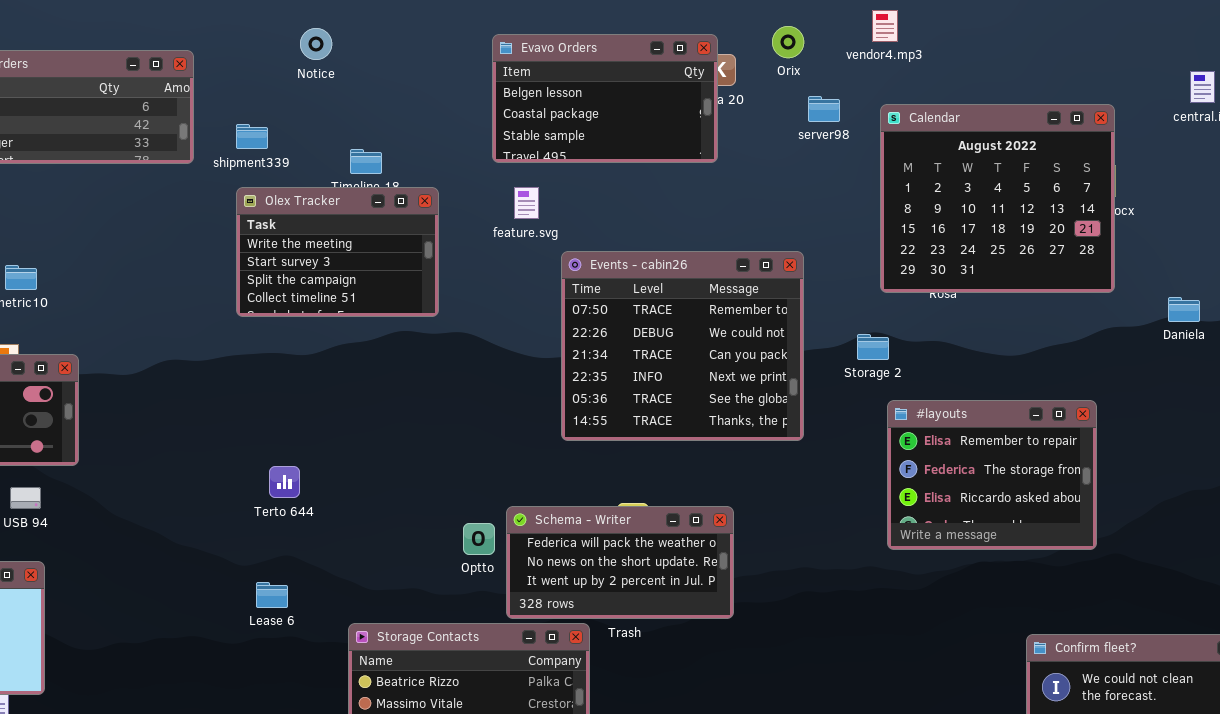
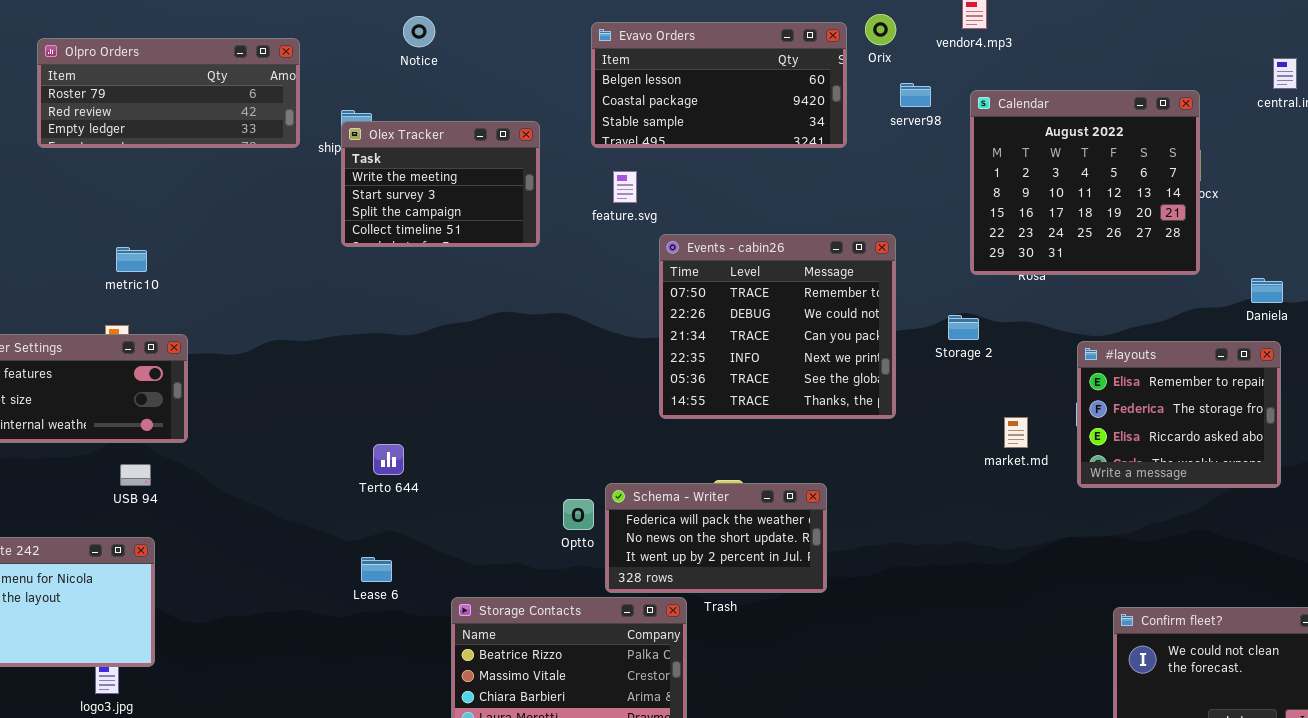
Evavo Orders: [492,34,718,163] -> [591,22,847,148], resized
Olex Tracker: [236,187,439,317] -> [341,121,540,247], moved
#layouts: [887,400,1097,550] -> [1077,341,1281,488], moved

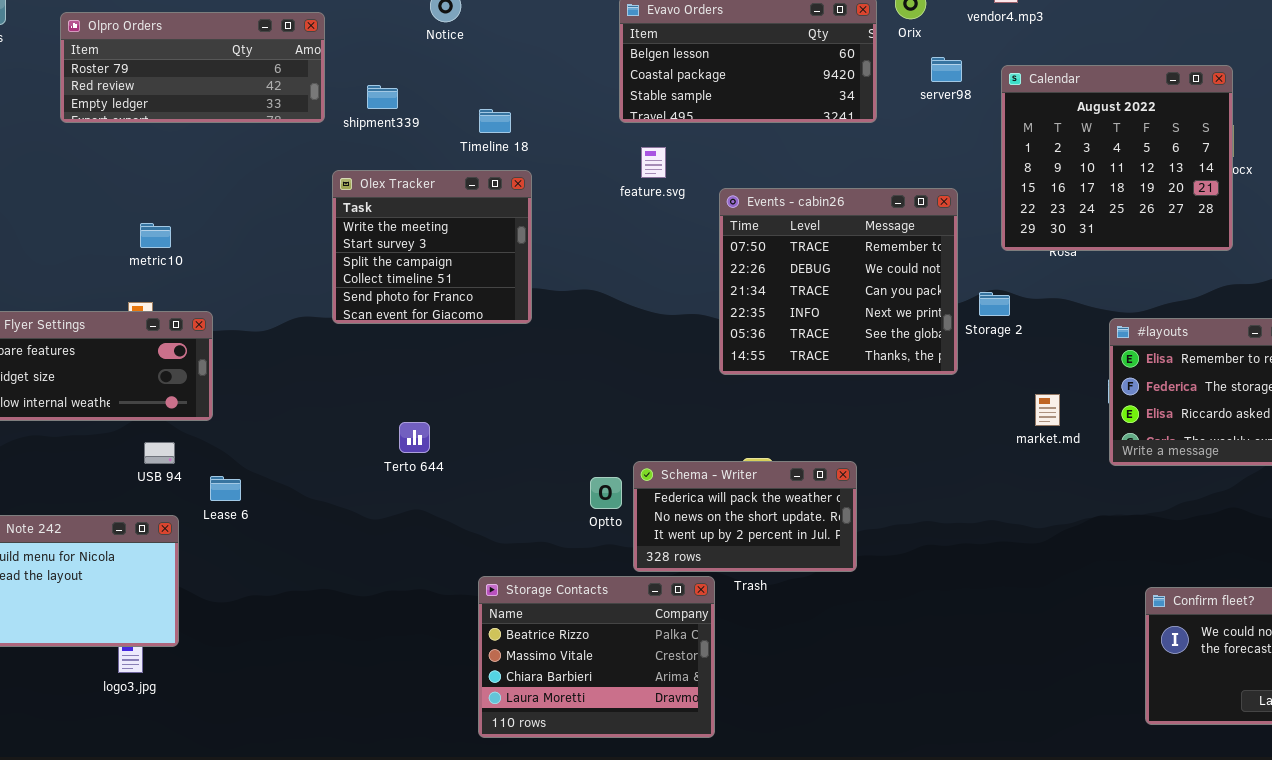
Olex Tracker: [341,121,540,247] -> [332,170,532,324], moved, resized
Events - cabin26: [659,234,896,419] -> [719,188,958,375], moved
Lease 6: [361,557,392,582] -> [210,476,241,501], moved

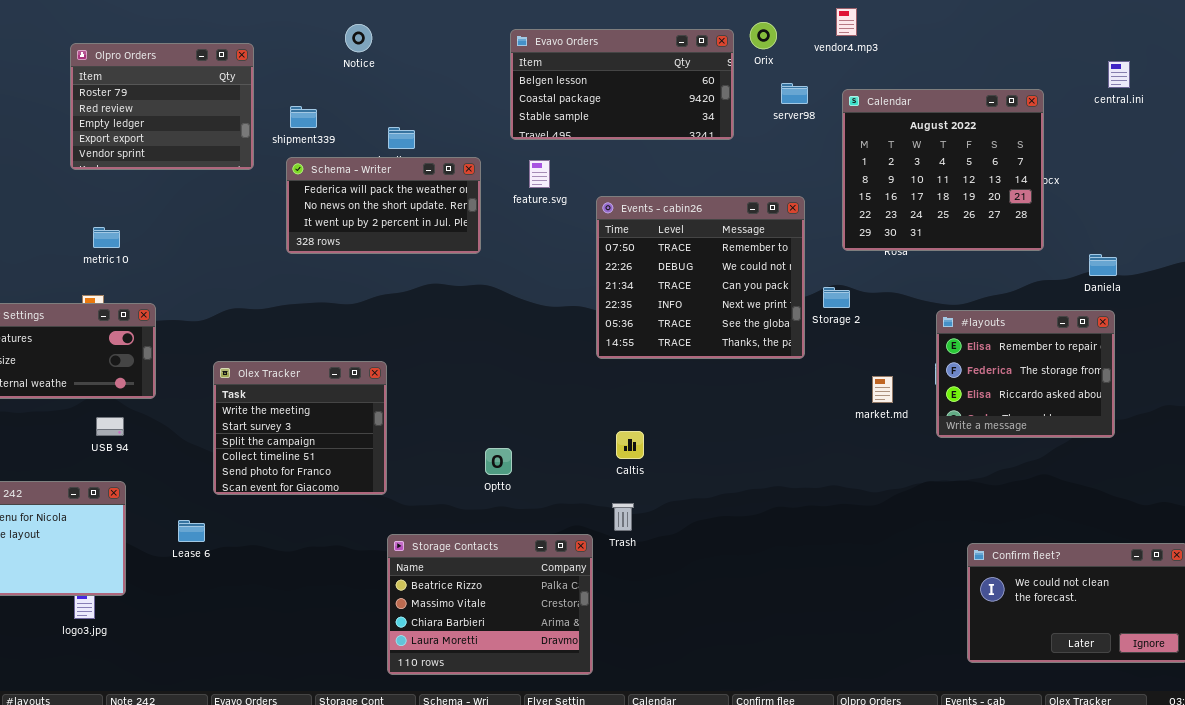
Olpro Orders: [60,12,325,123] -> [70,43,254,170], resized
Olex Tracker: [332,170,532,324] -> [213,361,387,495], moved
Schema - Writer: [633,461,857,572] -> [286,157,481,254], moved
Lease 6: [210,476,241,501] -> [178,520,205,542], moved

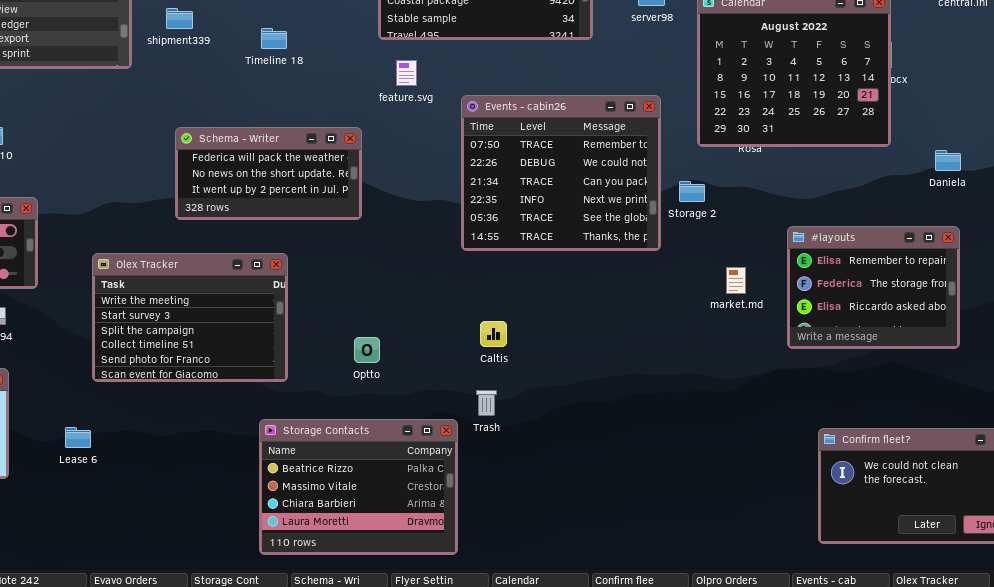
Schema - Writer: [286,157,481,254] -> [175,127,362,220], moved
#layouts: [936,310,1115,438] -> [787,226,960,349], moved
Olex Tracker: [213,361,387,495] -> [92,253,288,382], resized
Lease 6: [178,520,205,542] -> [65,427,91,448], moved

